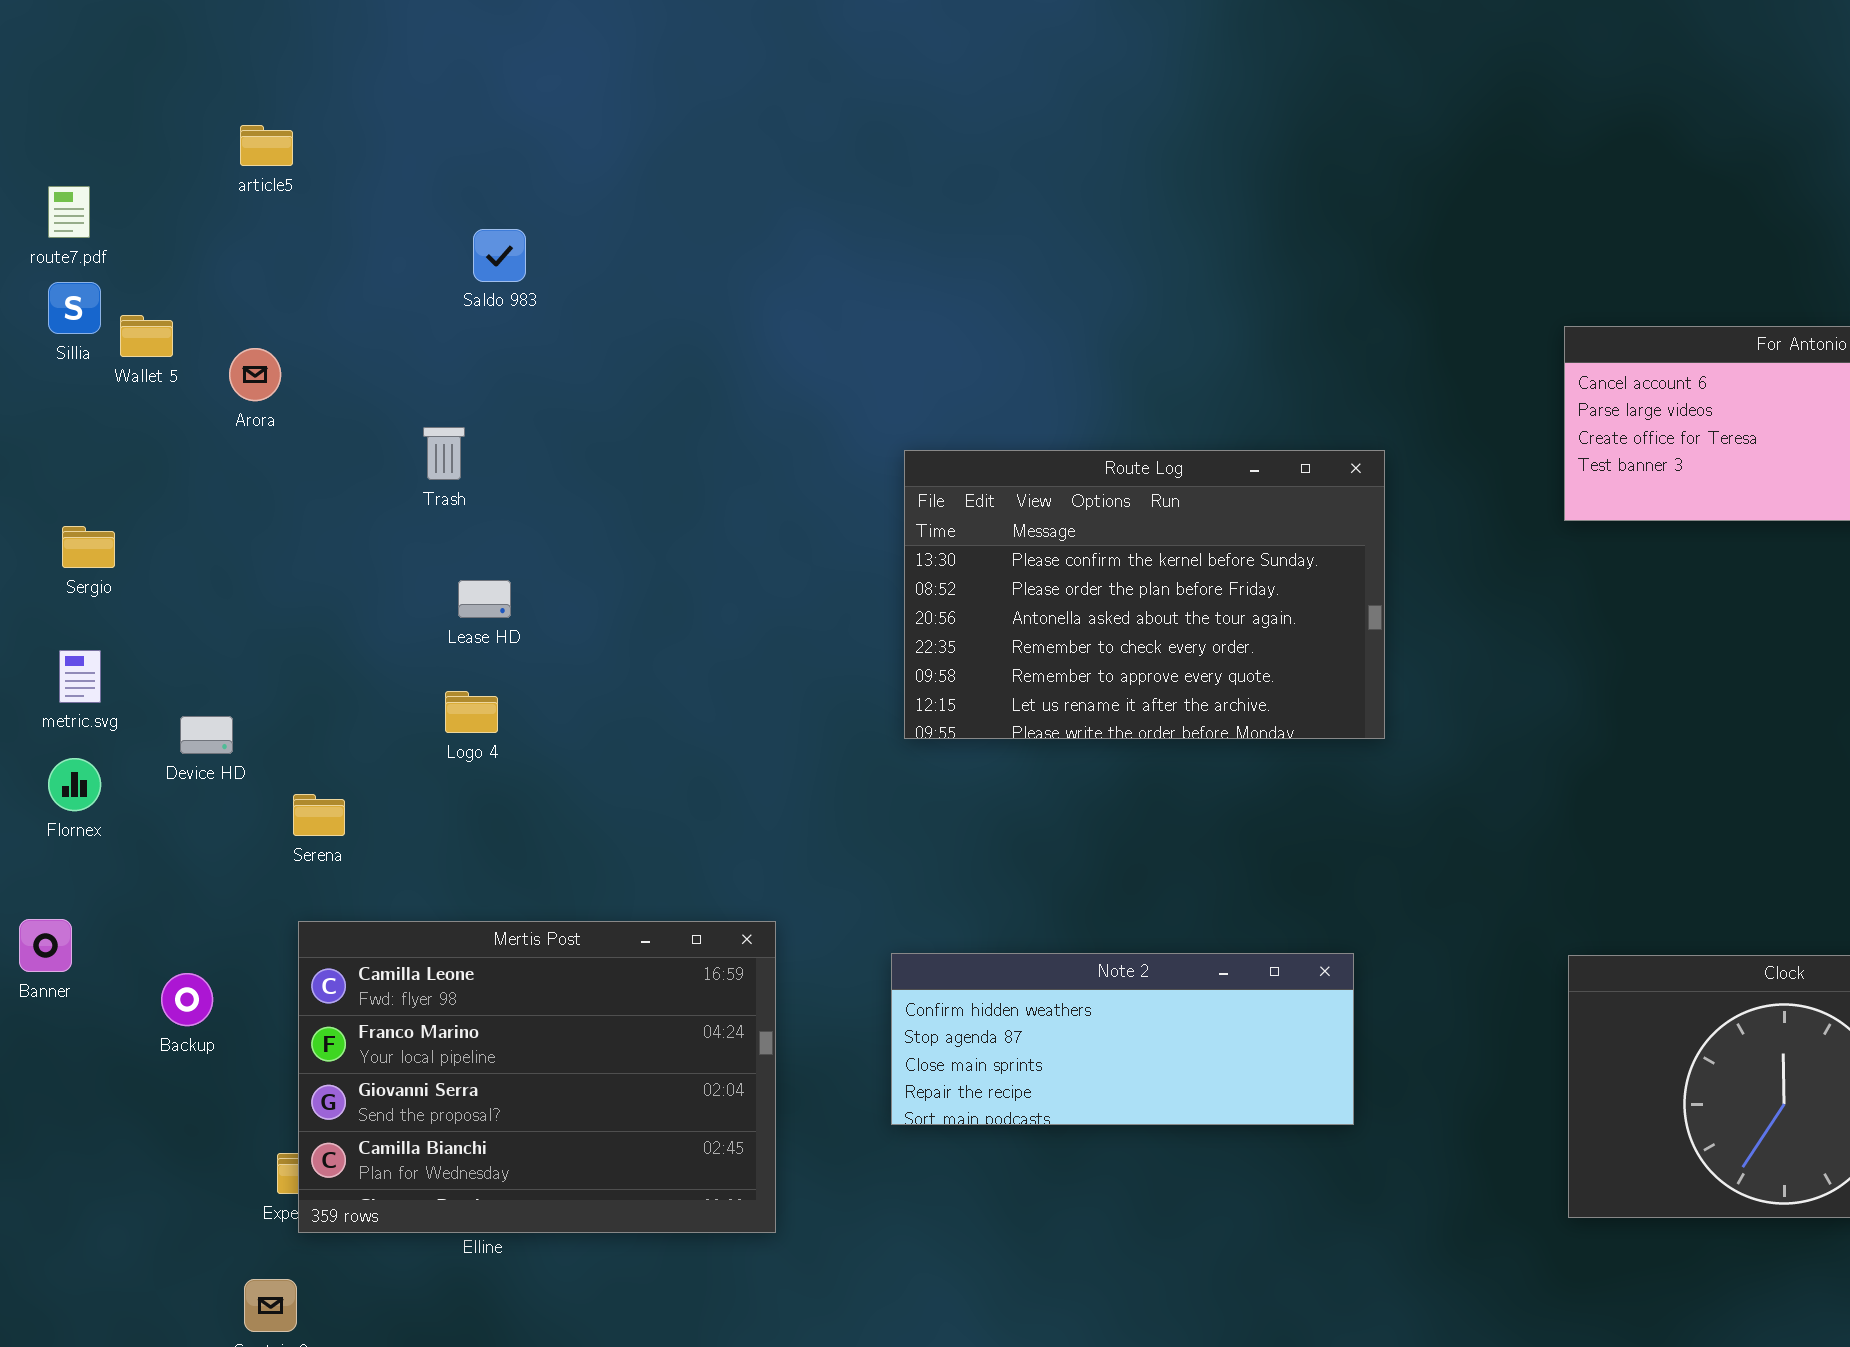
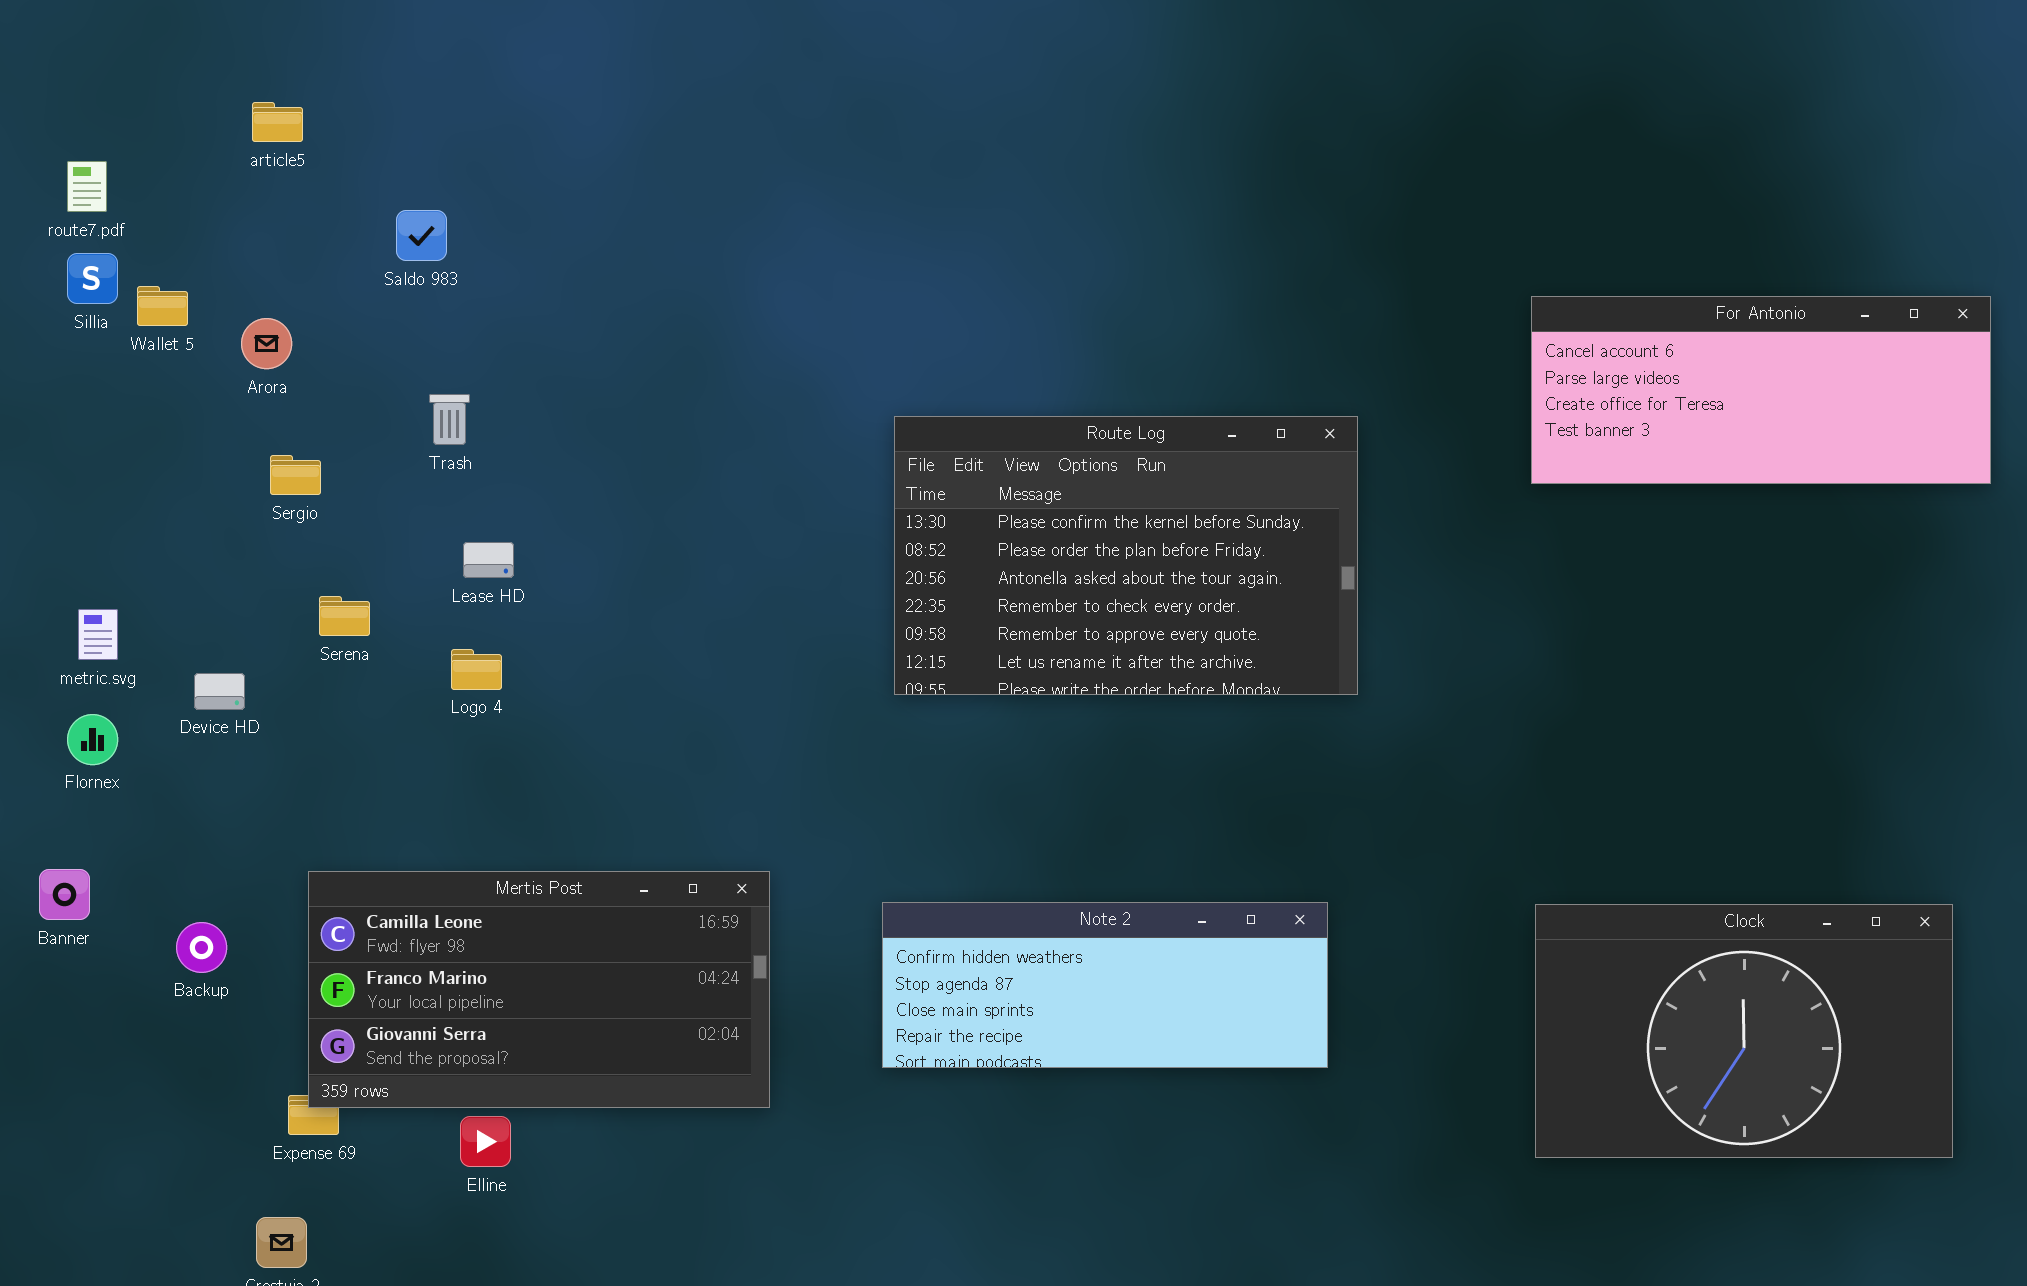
Saldo 983: [473,229,526,282] -> [396,210,447,261], moved
Sergio: [62,526,115,568] -> [270,455,321,495], moved
Serena: [293,794,345,836] -> [319,596,370,636], moved
Mertis Post: [298,921,776,1233] -> [308,871,770,1108], resized

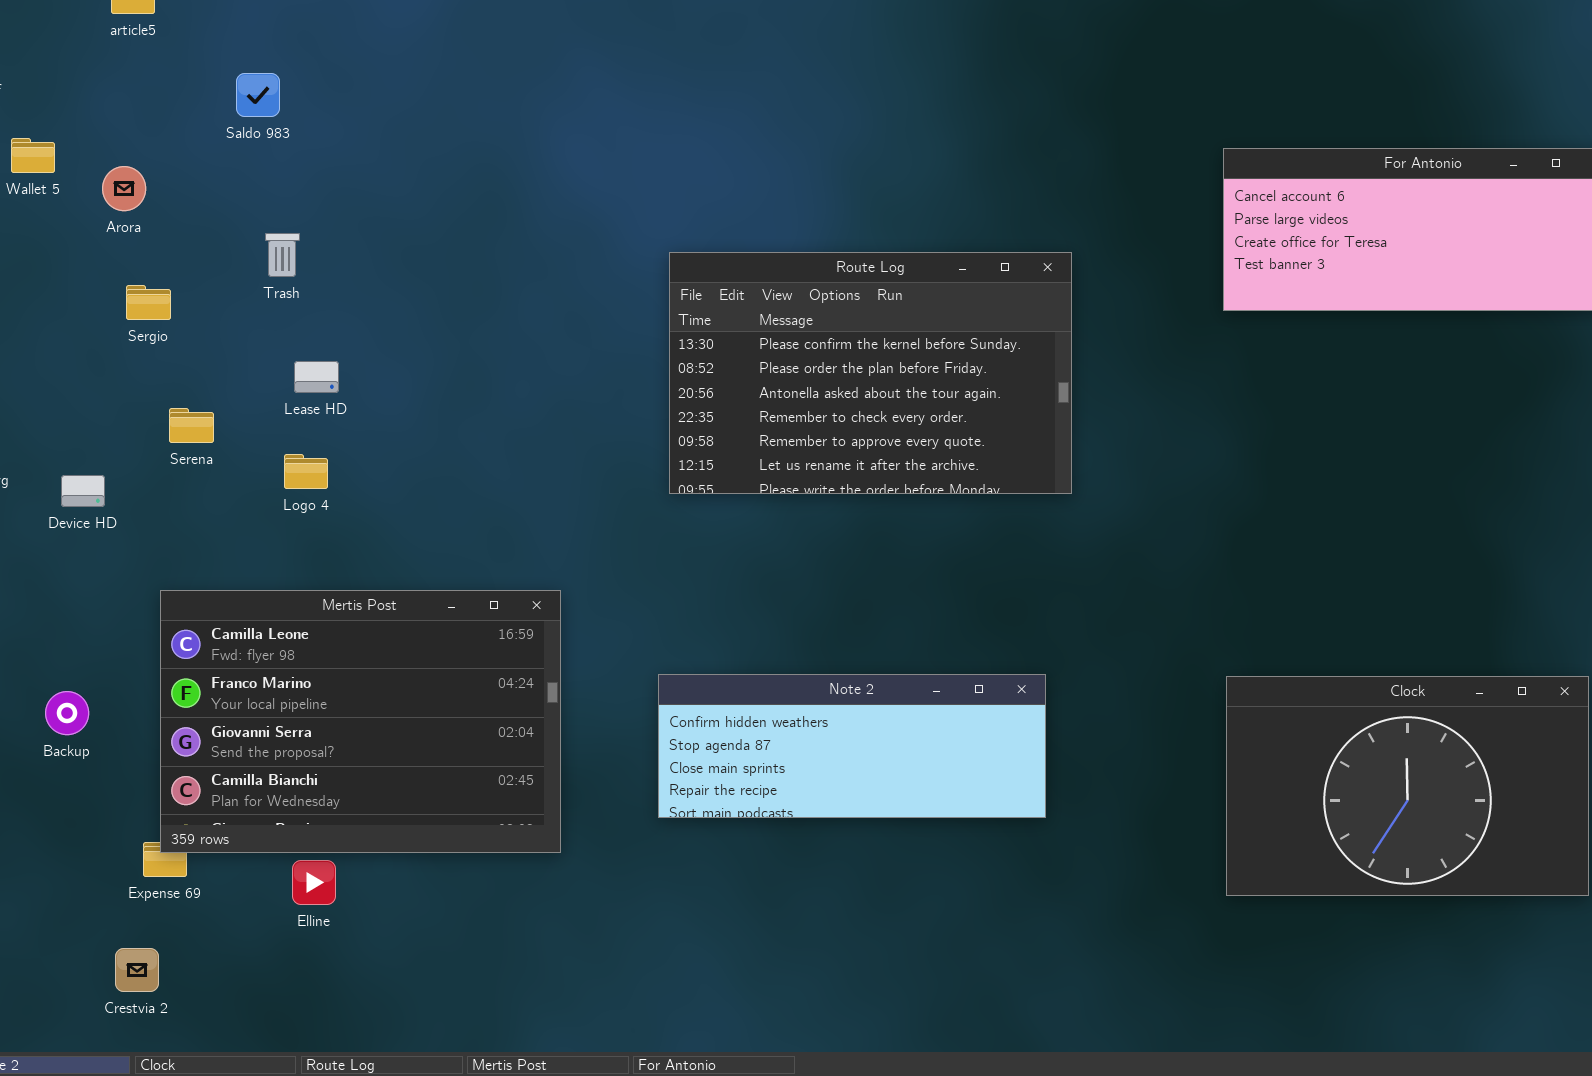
Mertis Post: [308,871,770,1108] -> [160,590,561,853], resized

